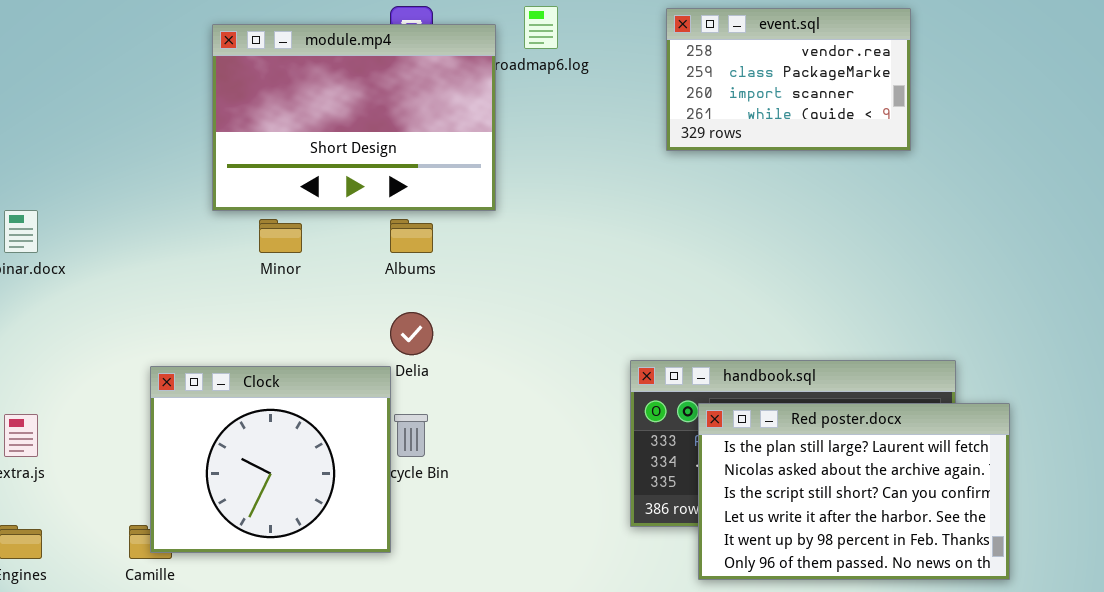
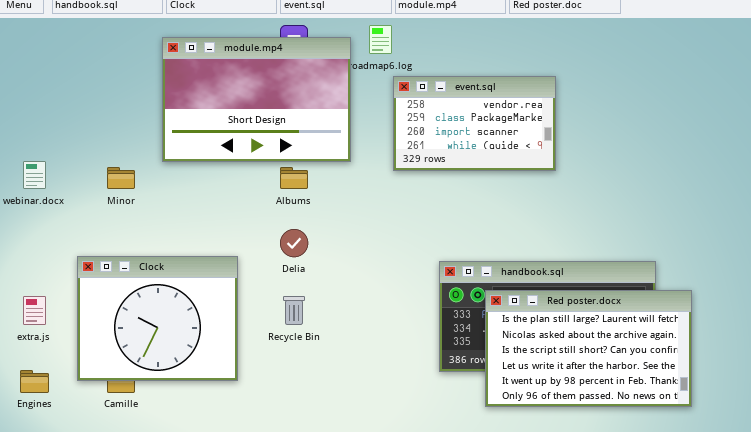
event.sql: [666,8,911,151] -> [393,76,556,171], moved
Minor: [259,219,302,253] -> [107,167,135,189], moved
Clock: [150,366,391,553] -> [77,256,238,381], moved

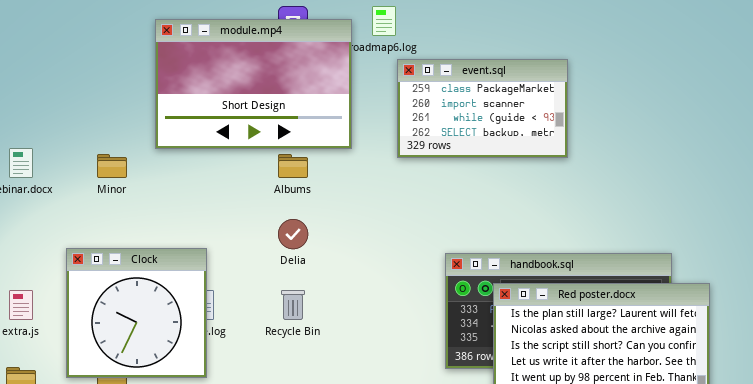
event.sql: [393,76,556,171] -> [397,59,568,158], scrolled down 1 row
Clock: [77,256,238,381] -> [66,248,207,378], resized

